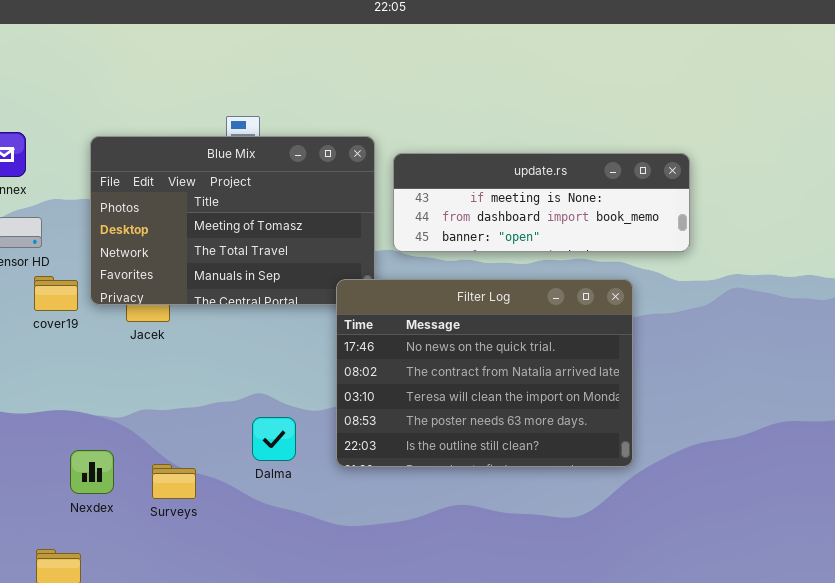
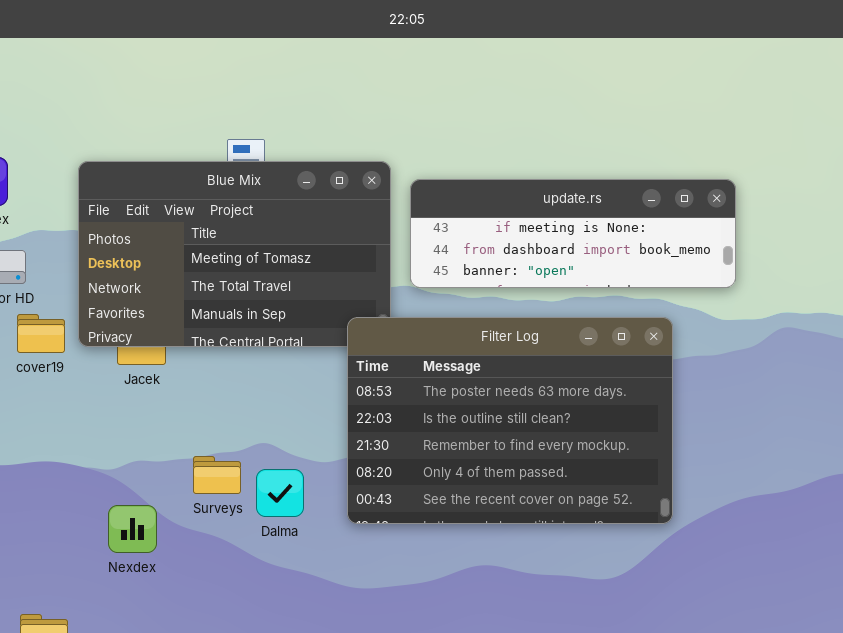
Filter Log: [336,279,633,467] -> [347,317,673,524], scrolled down 3 rows
Nexdex: [70,450,114,494] -> [108,505,157,553], moved
Surveys: [152,464,196,499] -> [193,456,241,494], moved

